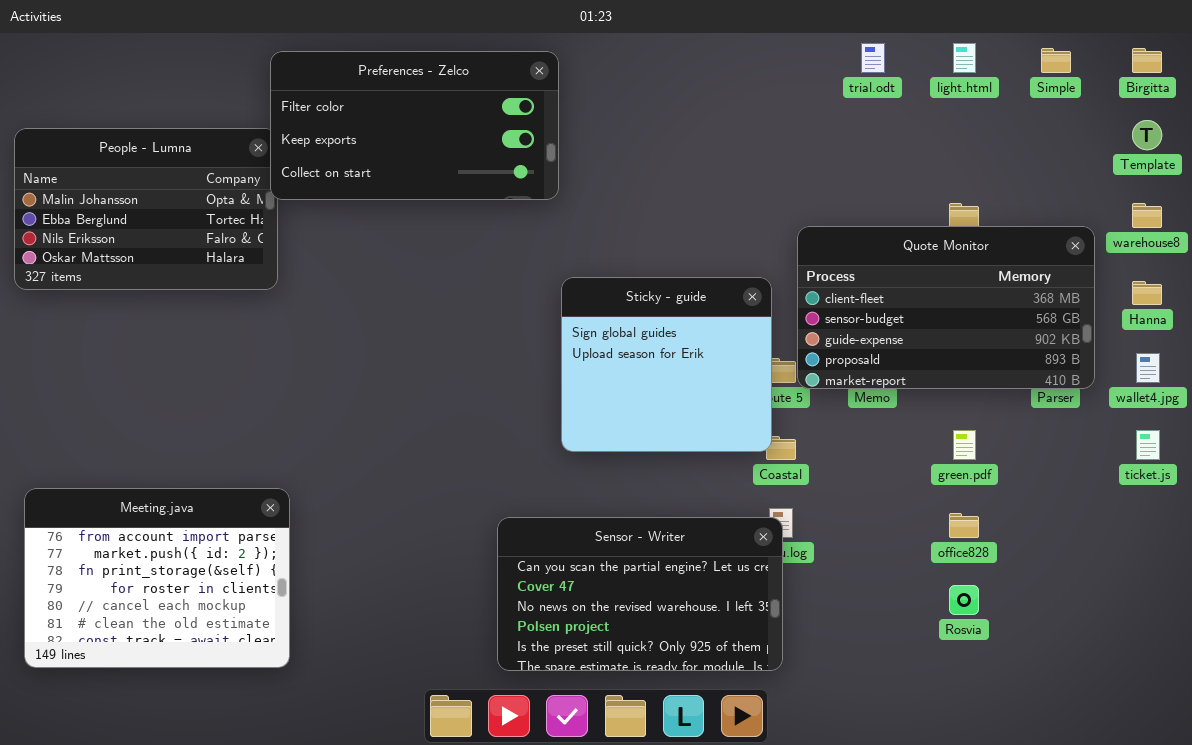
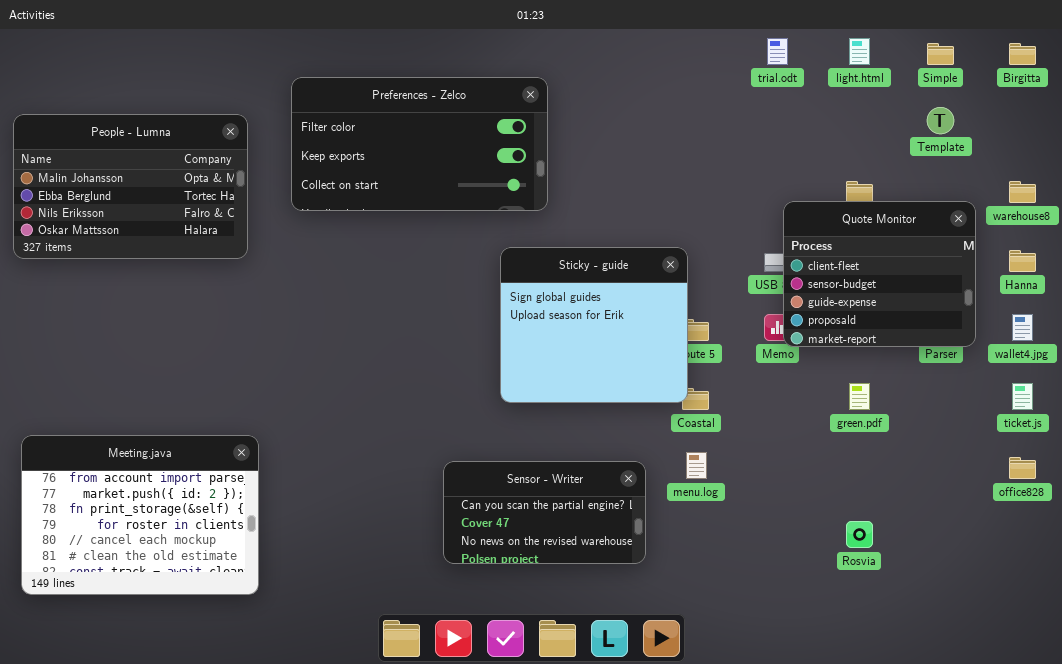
Preferences - Zelco: [270,51,559,200] -> [291,77,548,211], moved
Template: [1132,120,1162,150] -> [927,107,954,134], moved
Quote Monitor: [797,226,1095,389] -> [783,201,976,347], resized
office828: [949,513,979,538] -> [1009,457,1036,479], moved
Sensor - Writer: [497,517,783,671] -> [443,461,646,564], resized

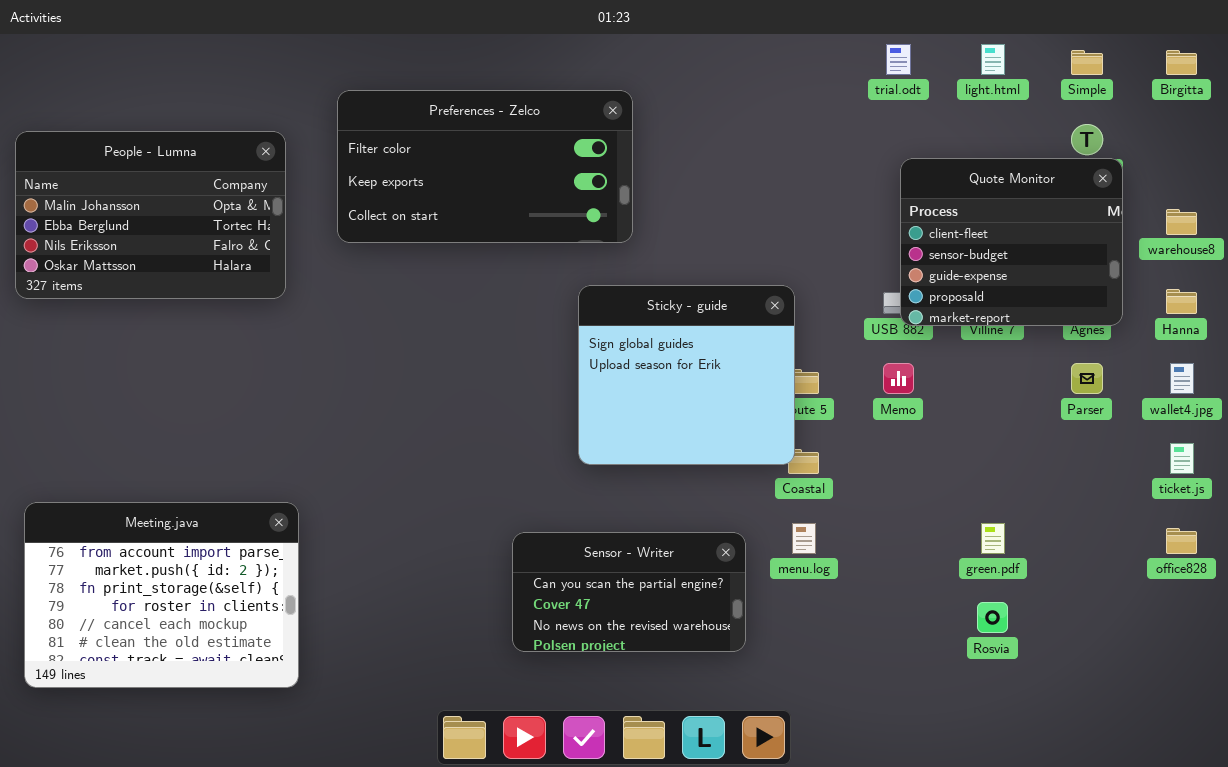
Quote Monitor: [783,201,976,347] -> [900,158,1123,326], moved
green.pdf: [849,383,870,410] -> [981,523,1005,554], moved

